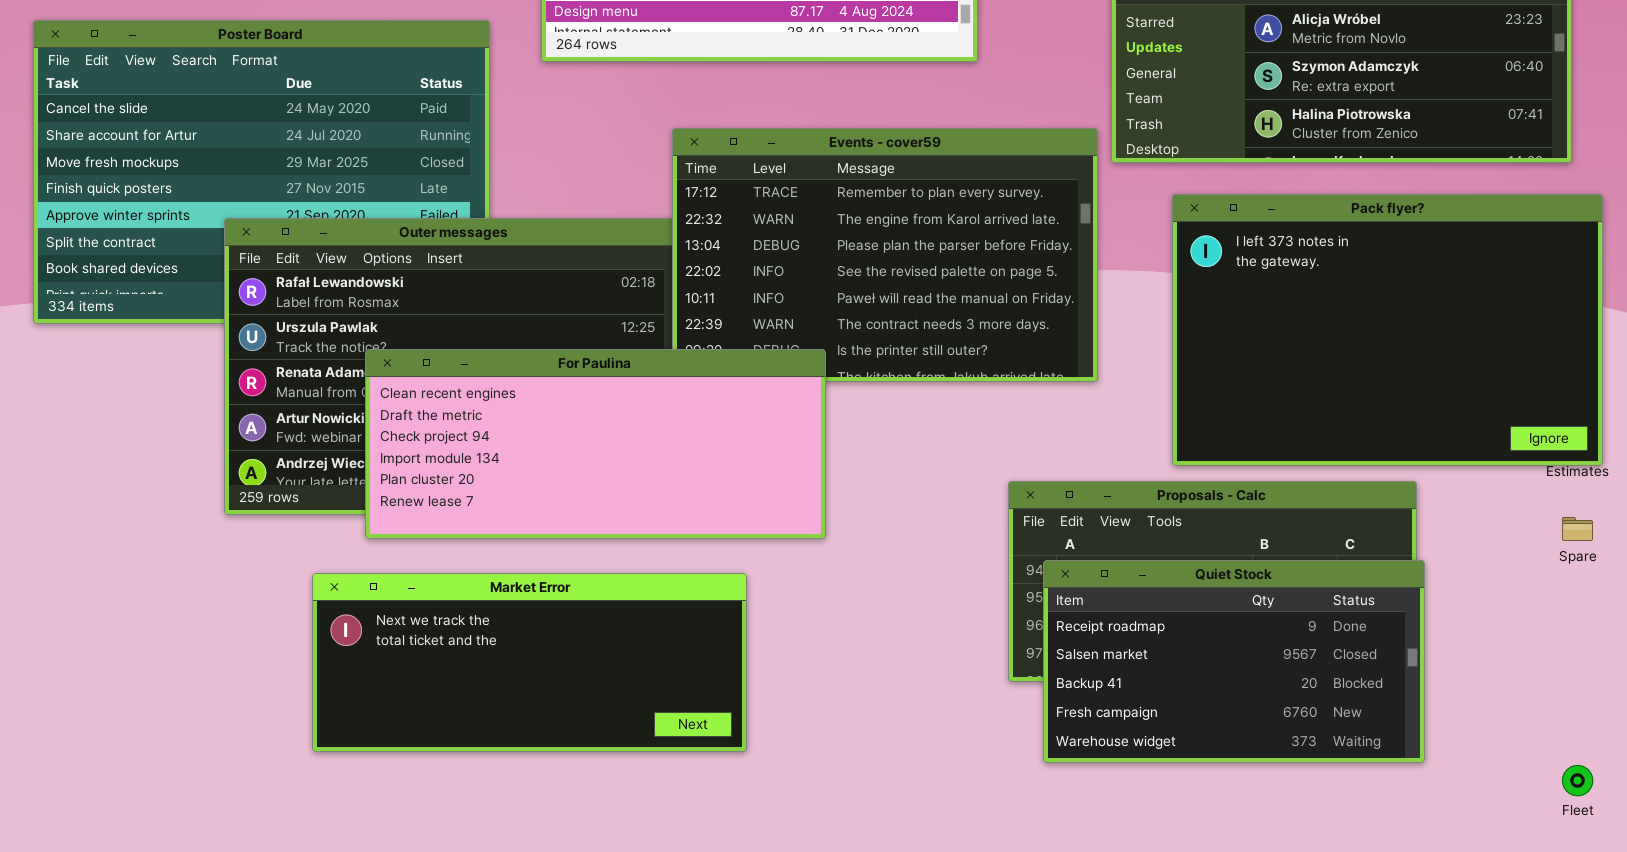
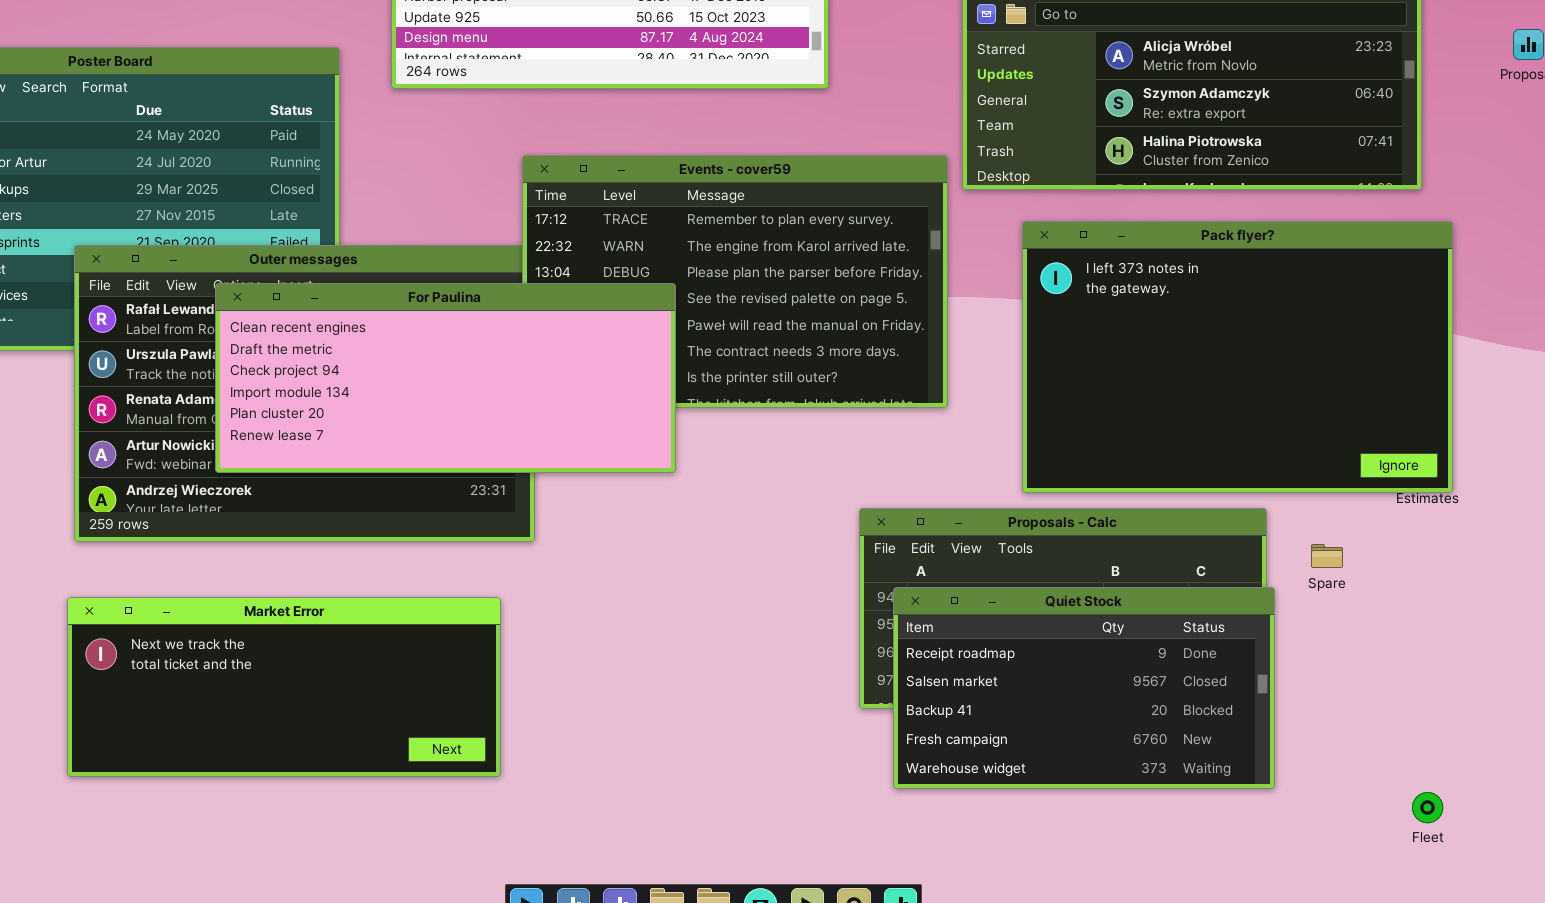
For Paulina: [365,349,826,539] -> [215,283,676,473], moved
Spare: [1562,517,1593,541] -> [1311,544,1343,568], moved
Market Error: [312,573,747,752] -> [67,597,501,777], moved

